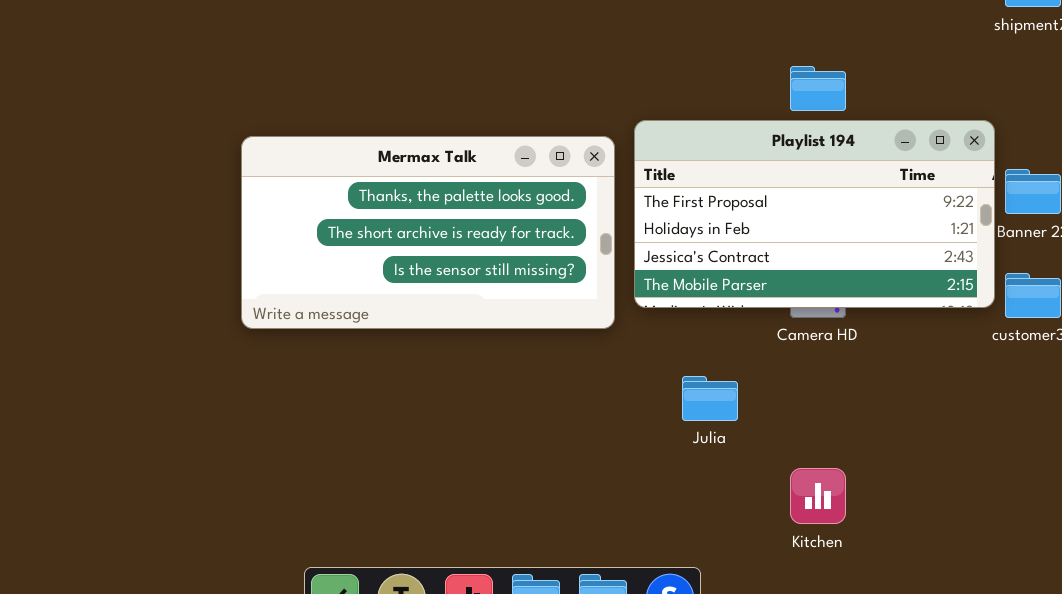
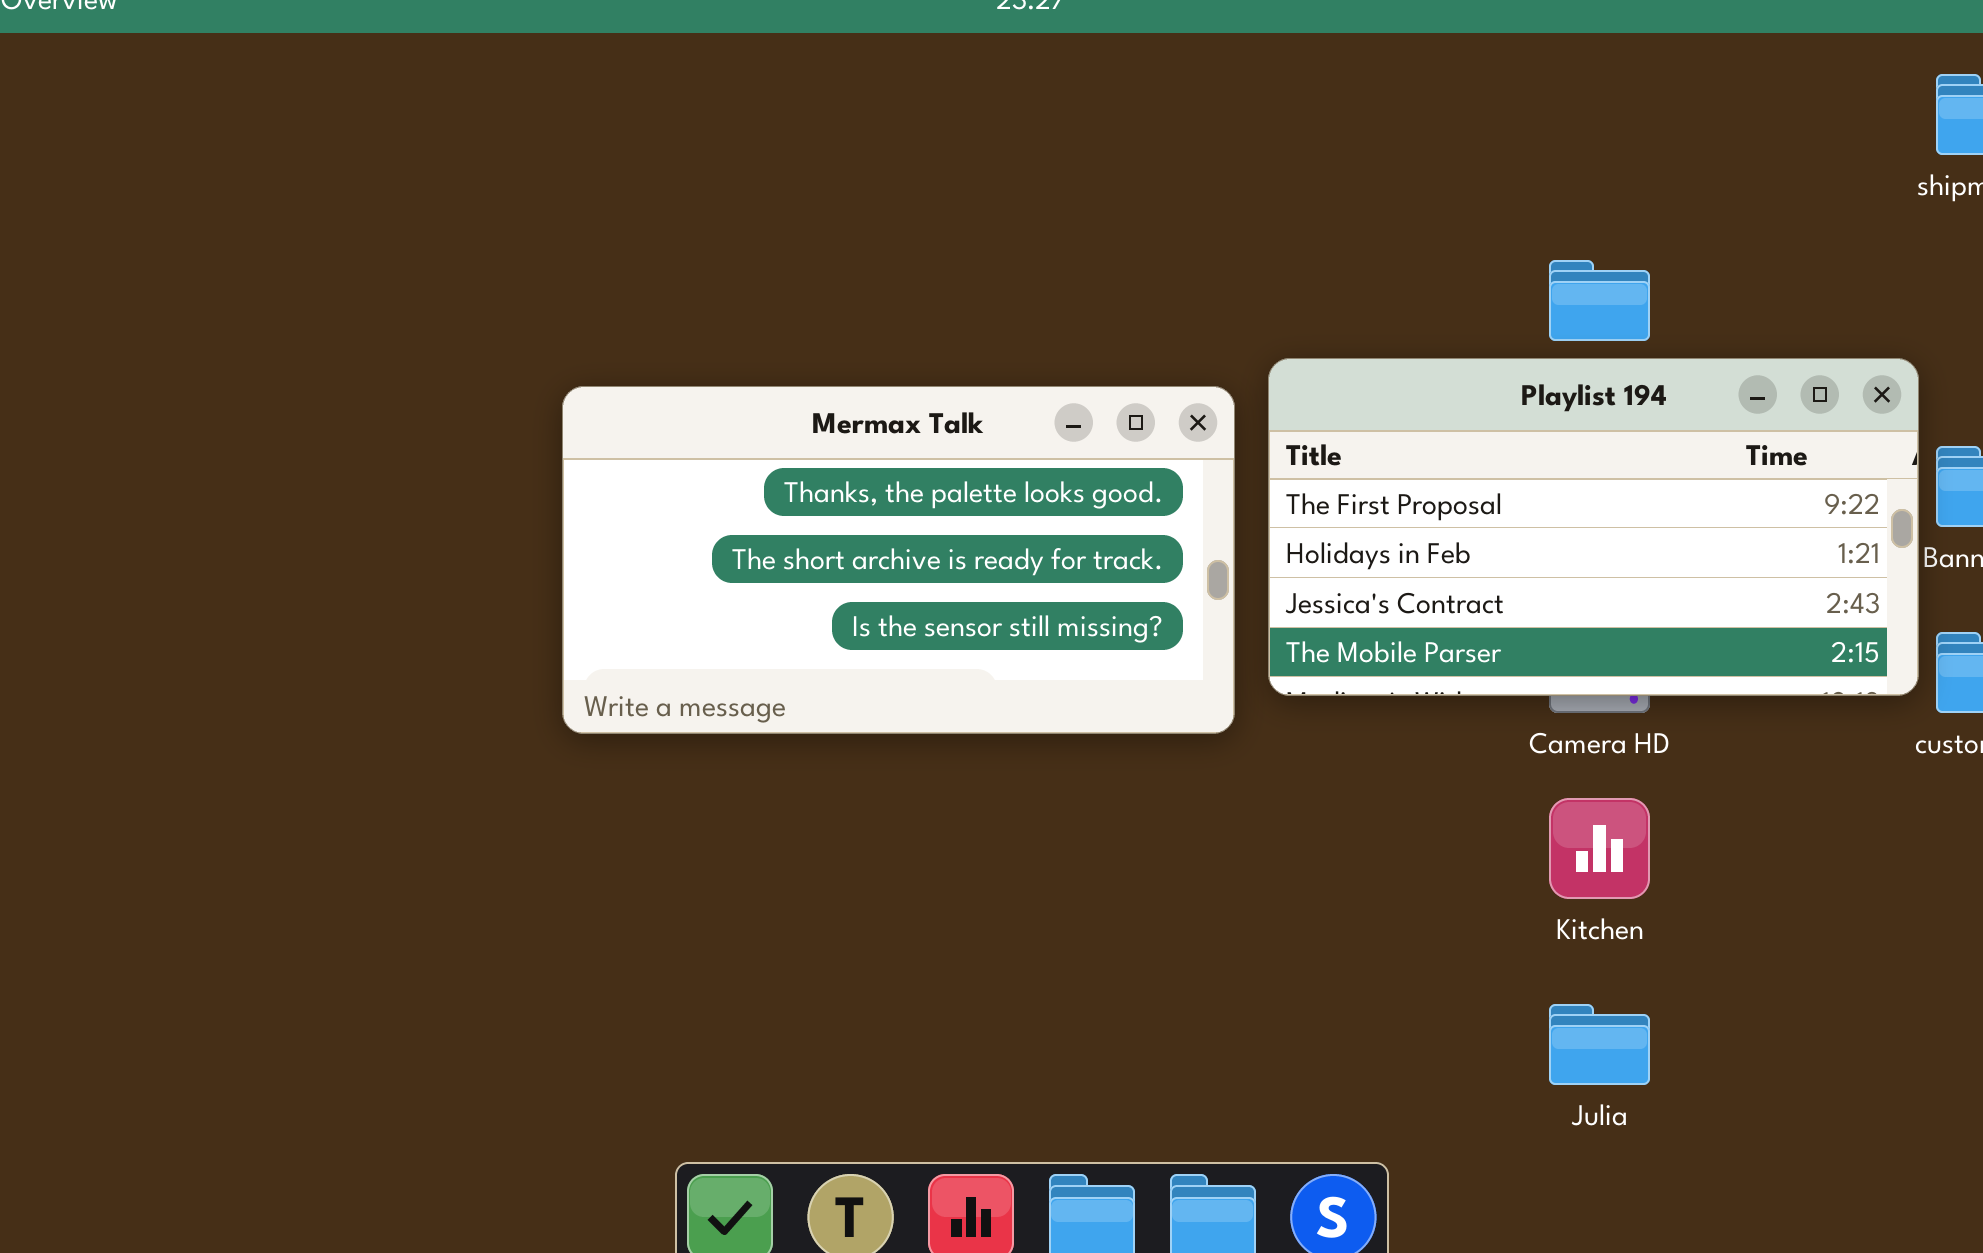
Julia: [682,376,738,421] -> [1549,1004,1650,1085], moved
Kitchen: [790,468,846,524] -> [1549,798,1650,899], moved

